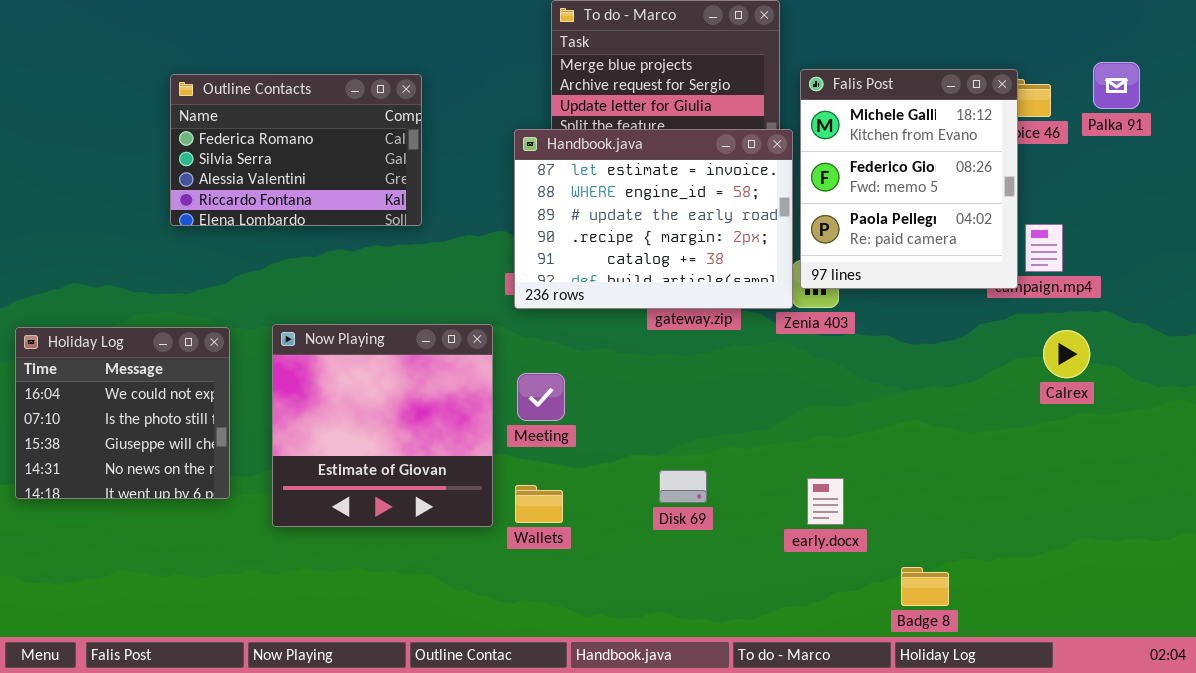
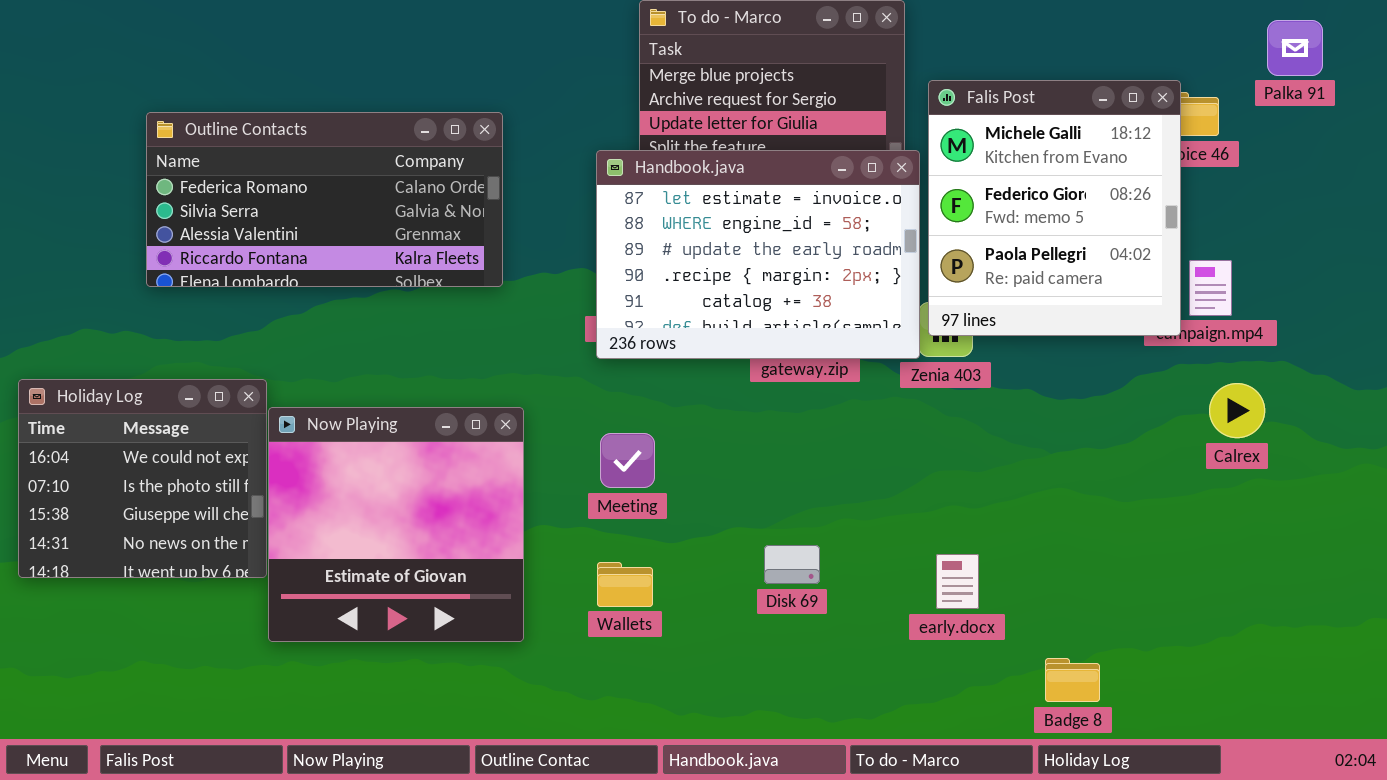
Palka 91: [1093,62,1140,109] -> [1267,20,1323,76], moved
Outline Contacts: [170,74,422,226] -> [146,112,503,287], moved, resized
Now Playing: [272,324,493,527] -> [268,407,524,642], moved

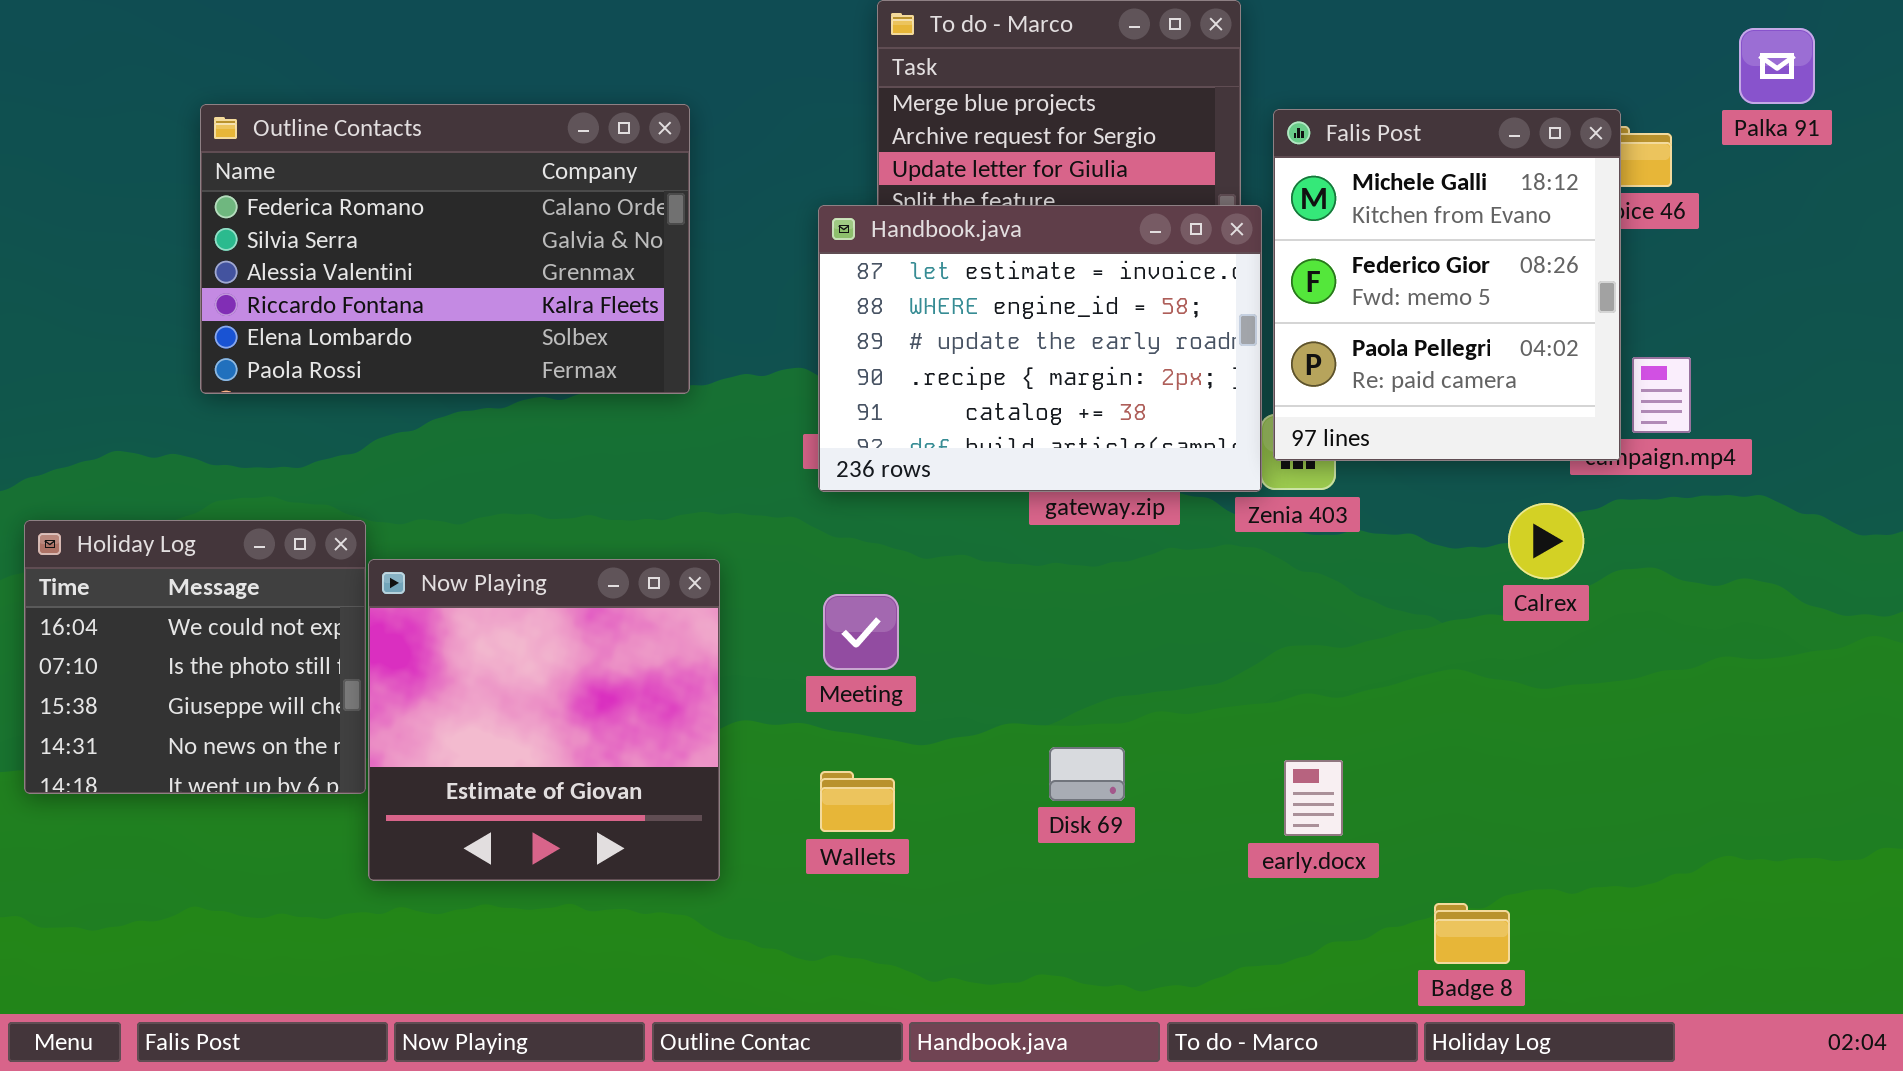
Outline Contacts: [146,112,503,287] -> [200,104,690,394], resized
Calrex: [1209,383,1265,438] -> [1508,503,1584,579], moved

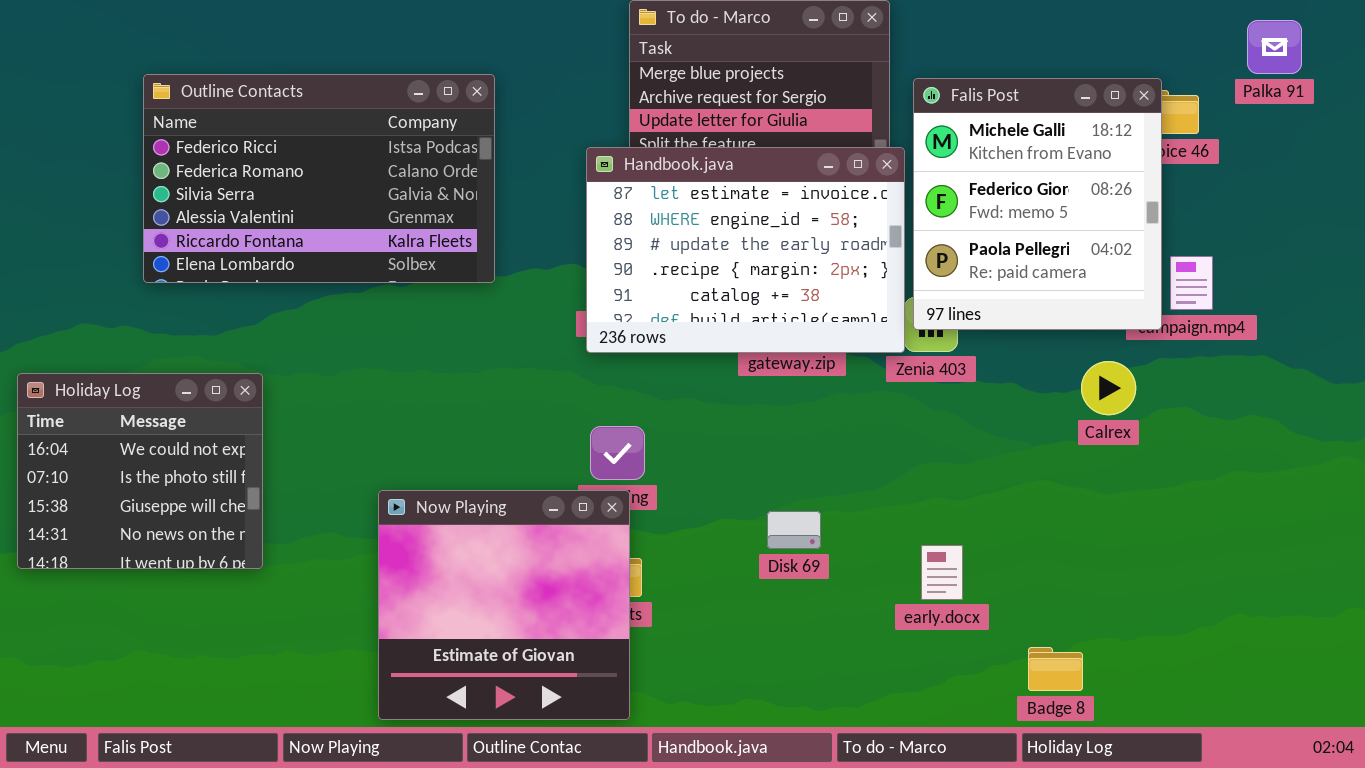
Outline Contacts: [200,104,690,394] -> [143,74,495,283], scrolled up 1 row
Now Playing: [368,559,720,881] -> [378,490,630,720], moved
Disk 69: [1049,747,1125,801] -> [767,511,821,549], moved

